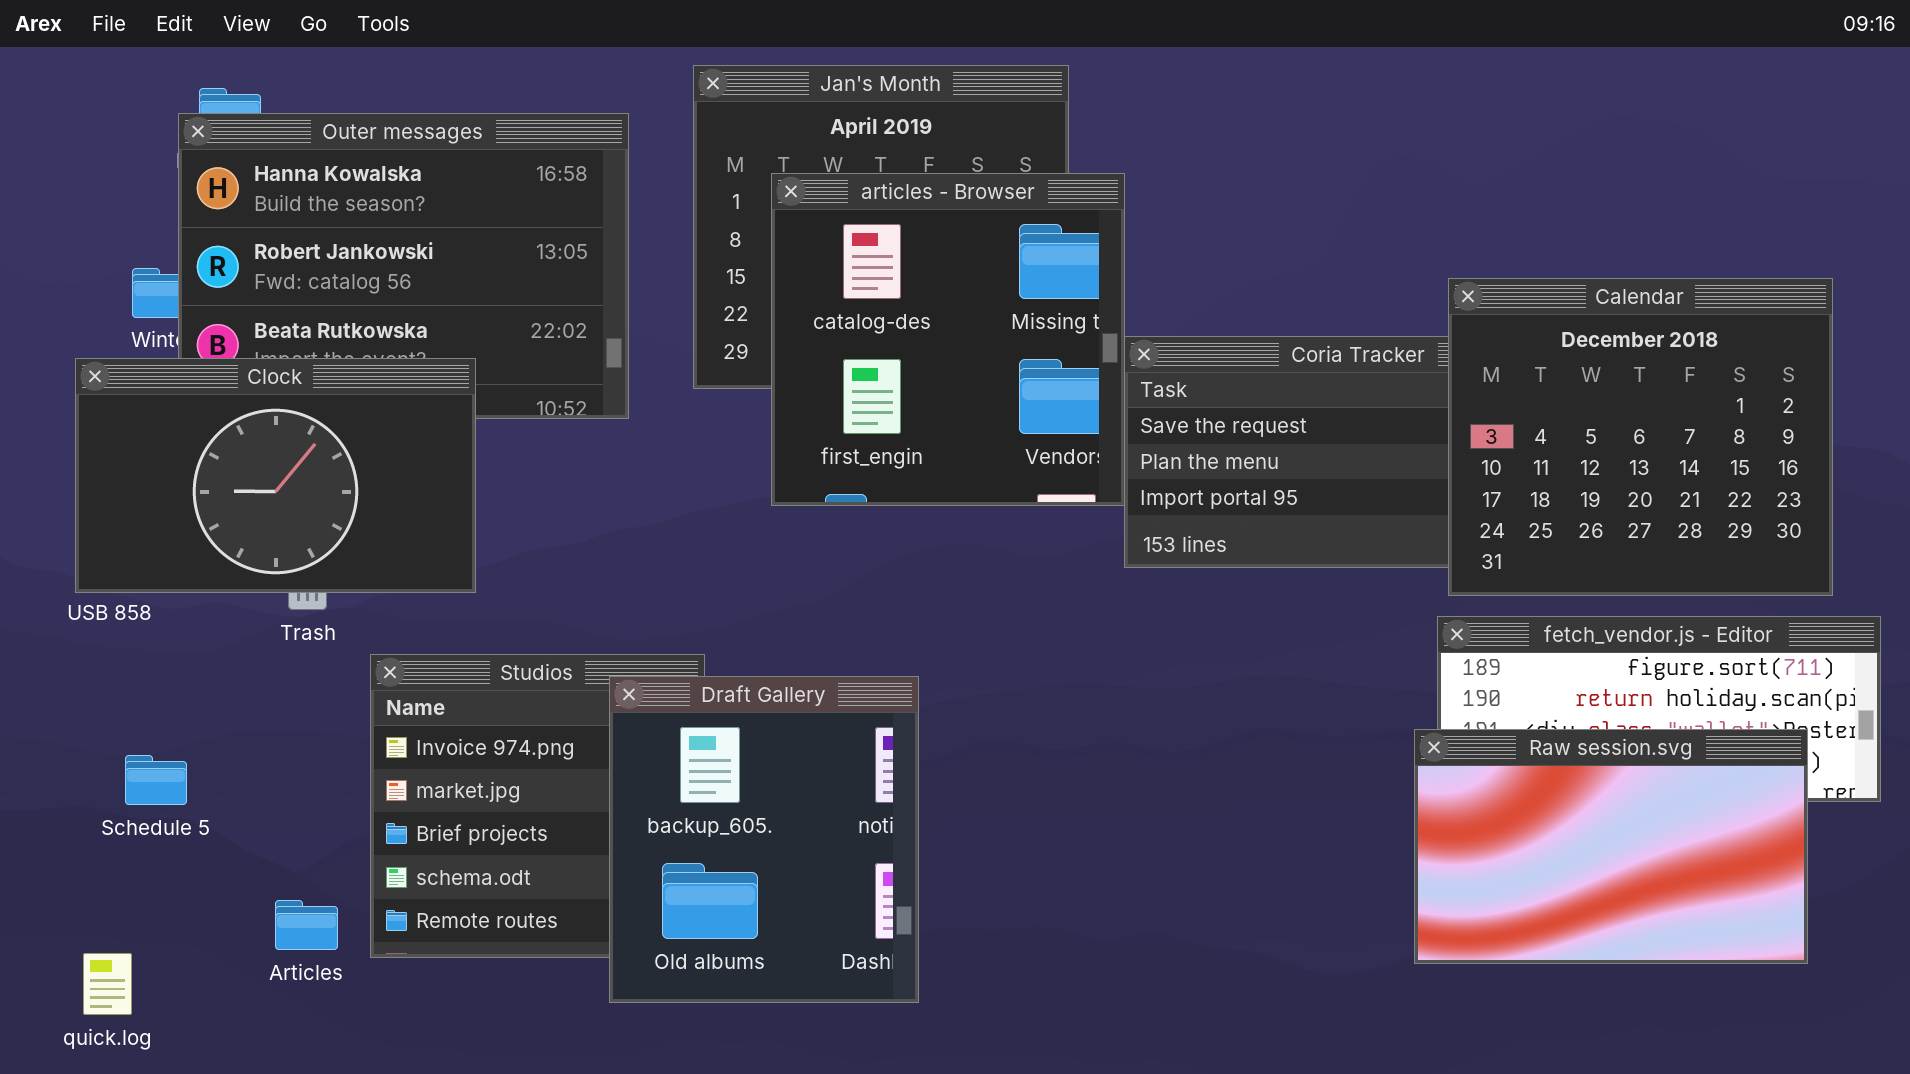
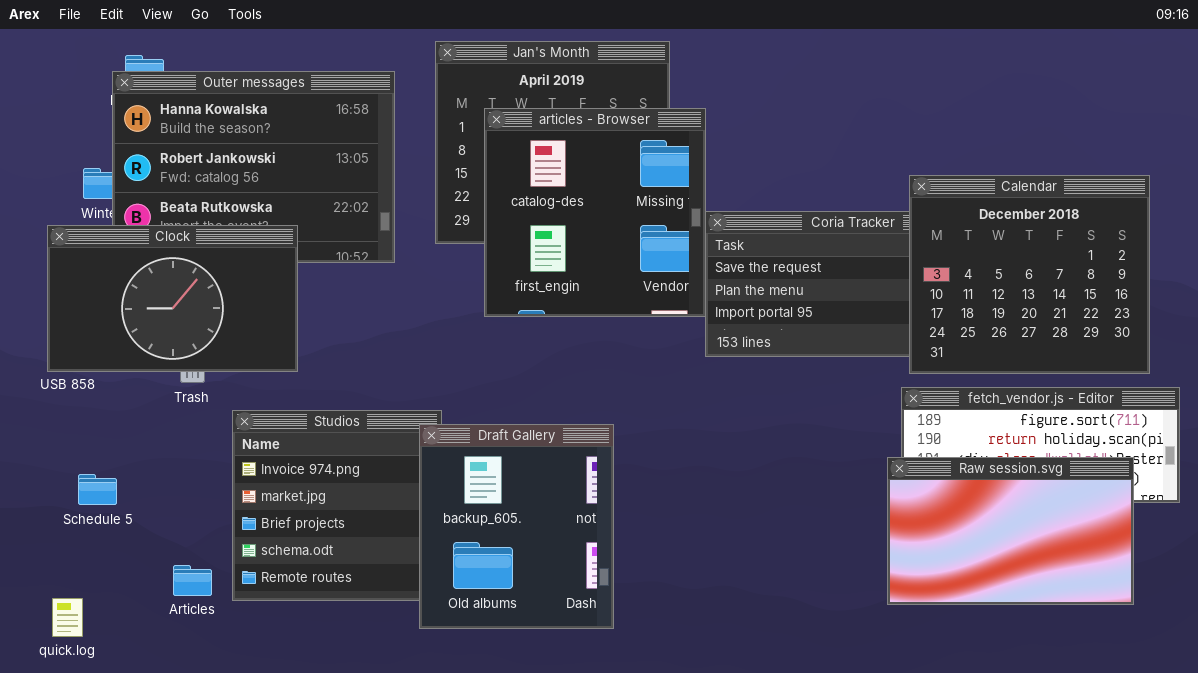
Draft Gallery: [609,676,919,1003] -> [419,424,614,629], moved

